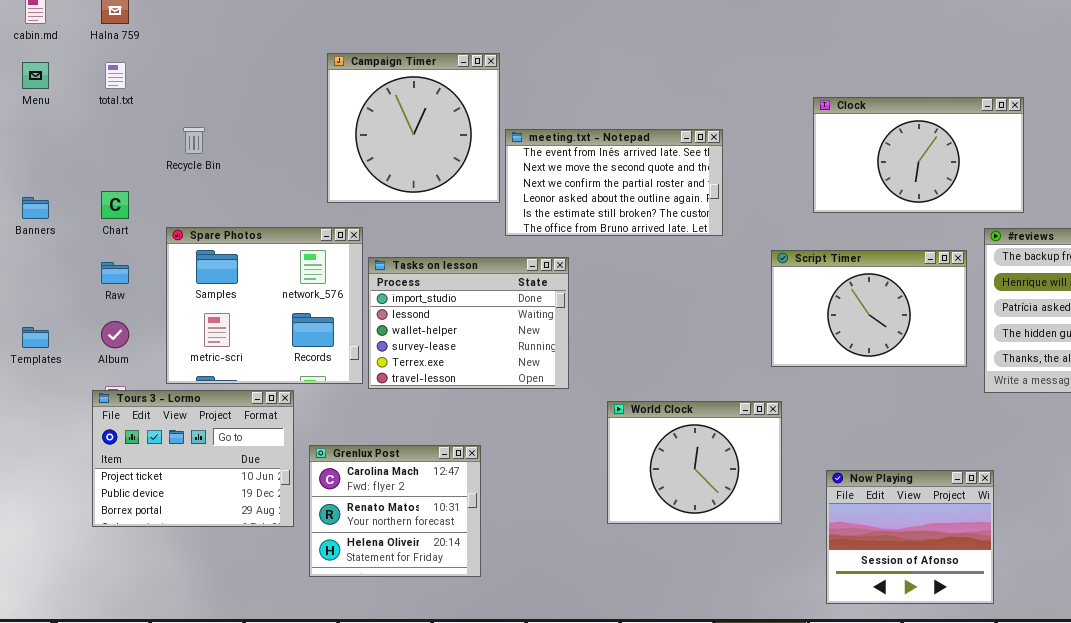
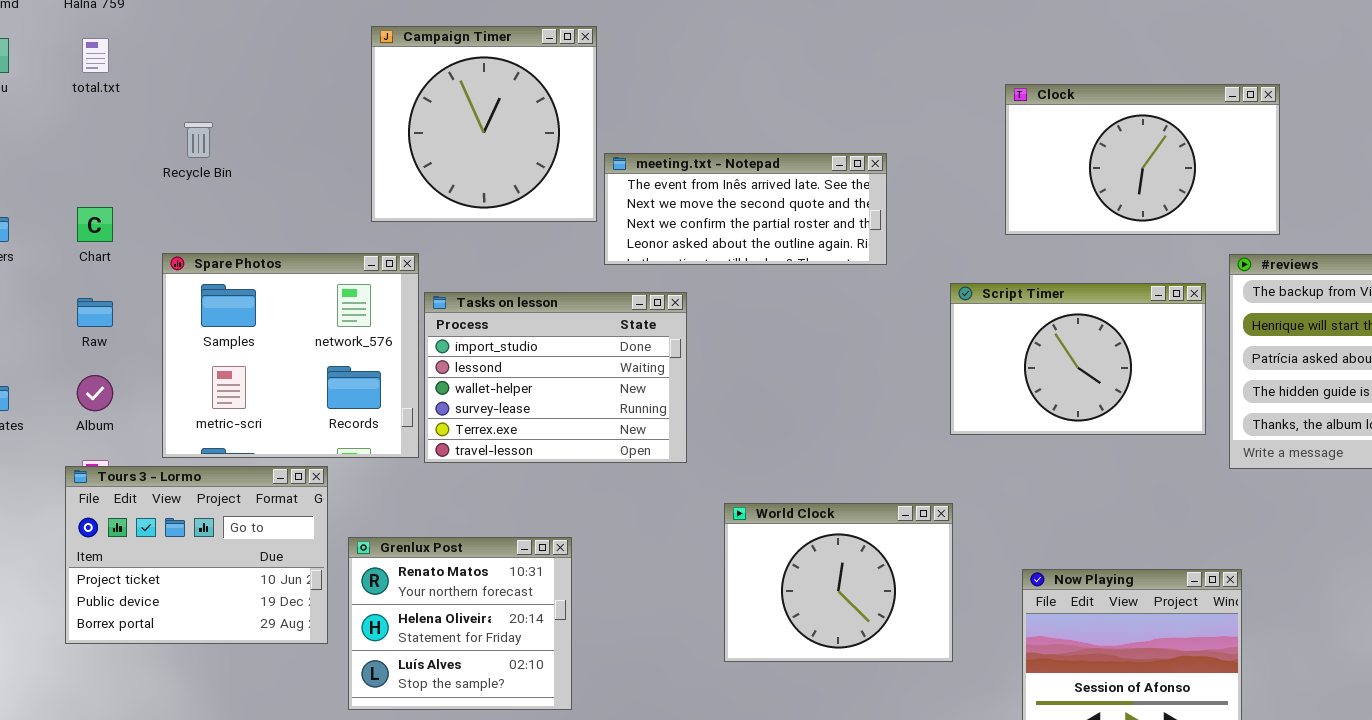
meeting.txt - Notepad: [505,129,723,236] -> [604,153,887,265], resized
World Clock: [607,401,782,524] -> [724,503,953,662], moved
Grenlux Post: [309,445,481,577] -> [348,537,572,710], scrolled down 1 row

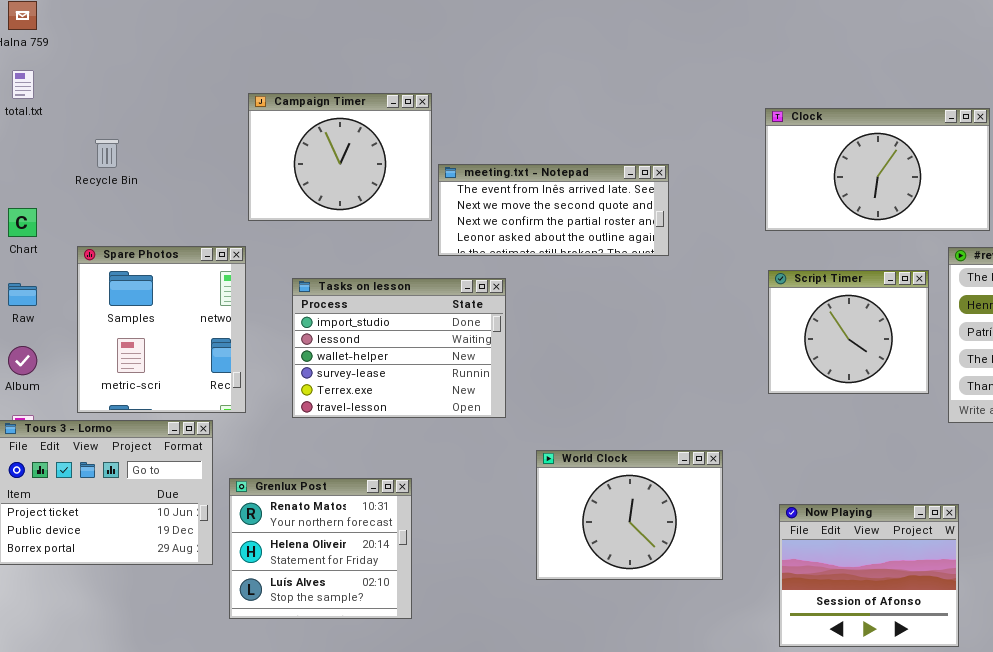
Campaign Timer: [371,26,597,222] -> [248,93,432,221], resized
Spare Photos: [162,253,419,458] -> [77,246,246,413], resized
Script Timer: [950,283,1206,435] -> [768,270,929,394], resized

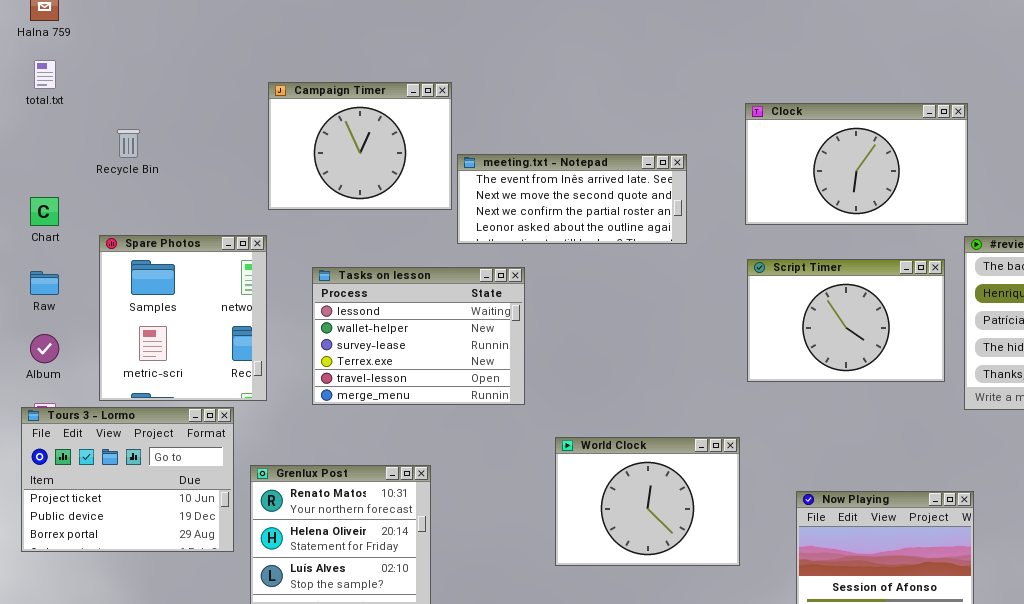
Clock: [765,108,990,231] -> [745,103,968,225], moved
Script Timer: [768,270,929,394] -> [747,259,945,382], resized
Tasks on lesson: [292,278,506,418] -> [312,267,525,405], scrolled down 1 row

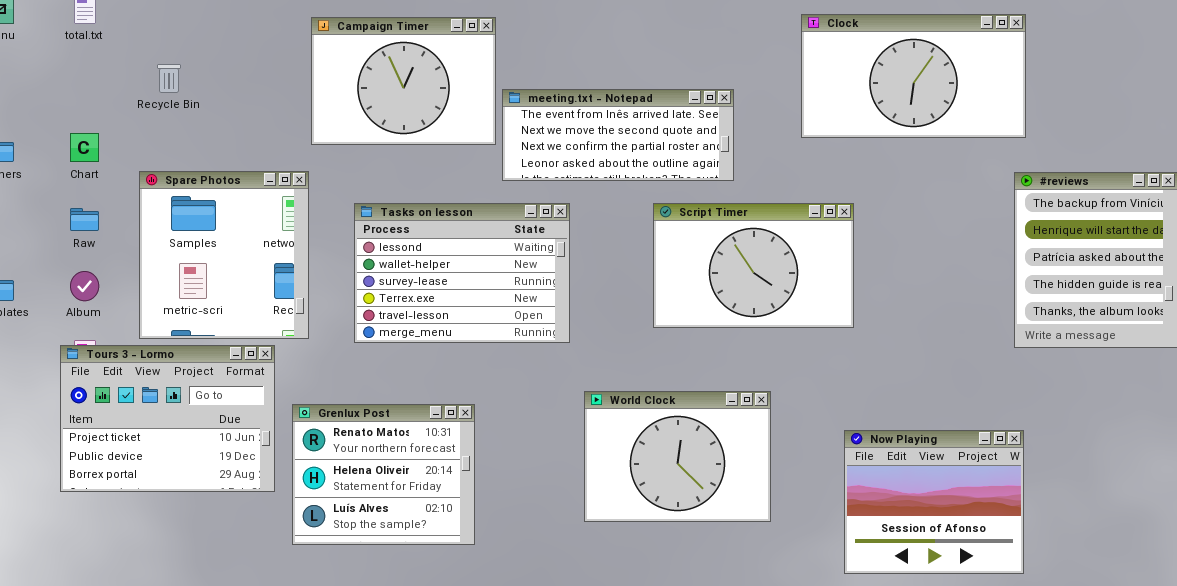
Clock: [745,103,968,225] -> [801,14,1026,138], moved
Script Timer: [747,259,945,382] -> [653,203,854,328], moved
World Clock: [555,437,740,566] -> [584,391,771,522], moved

